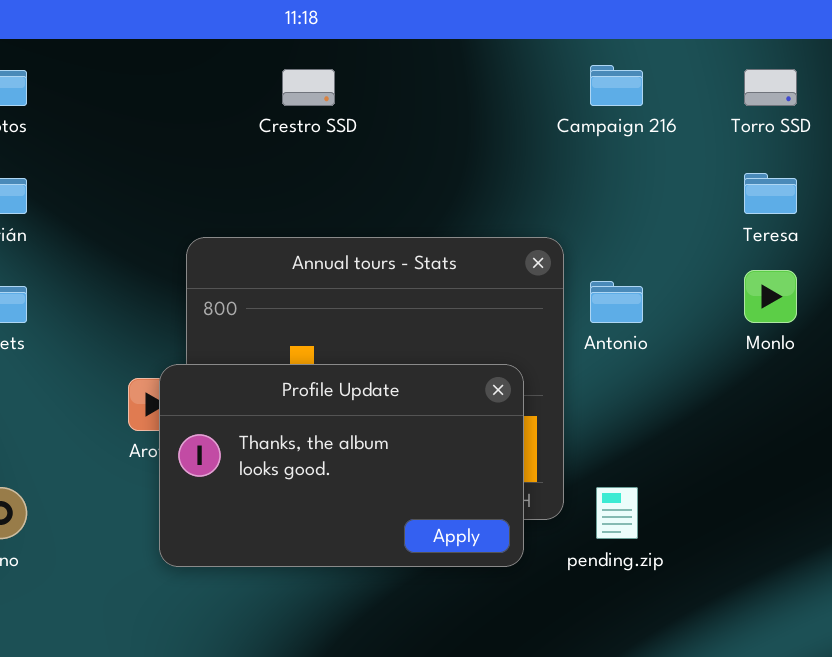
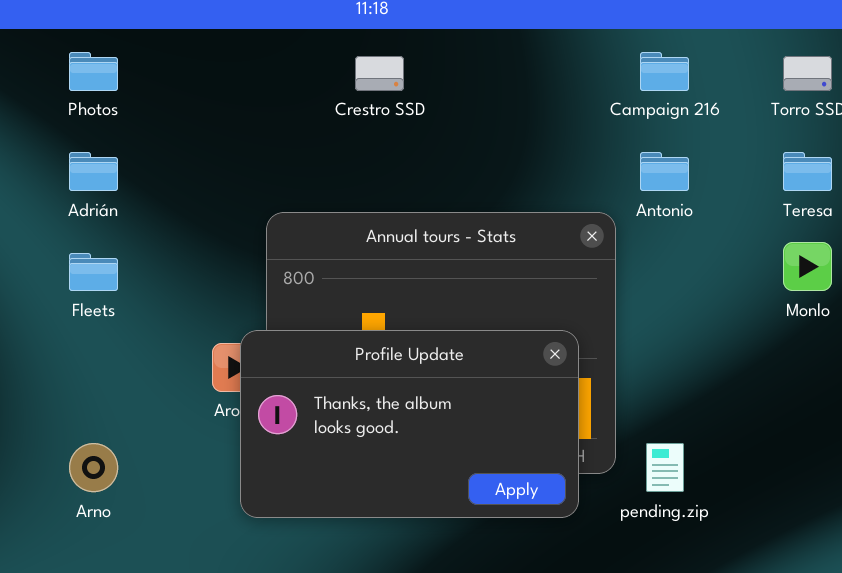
Antonio: [590,281,643,323] -> [640,152,689,191], moved

